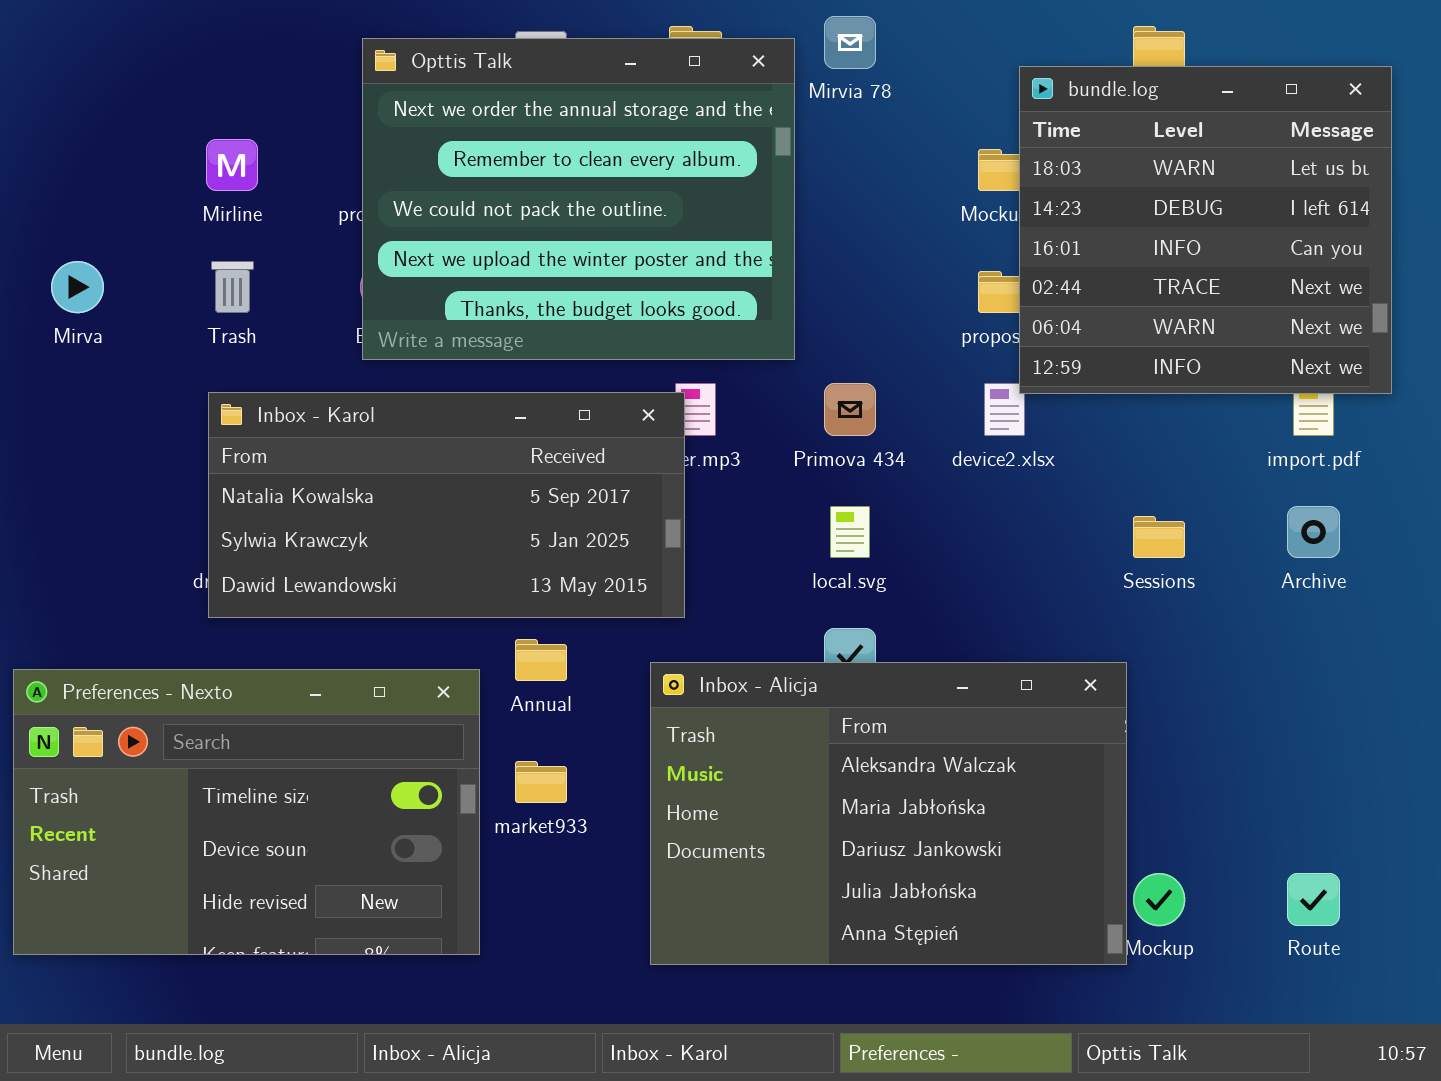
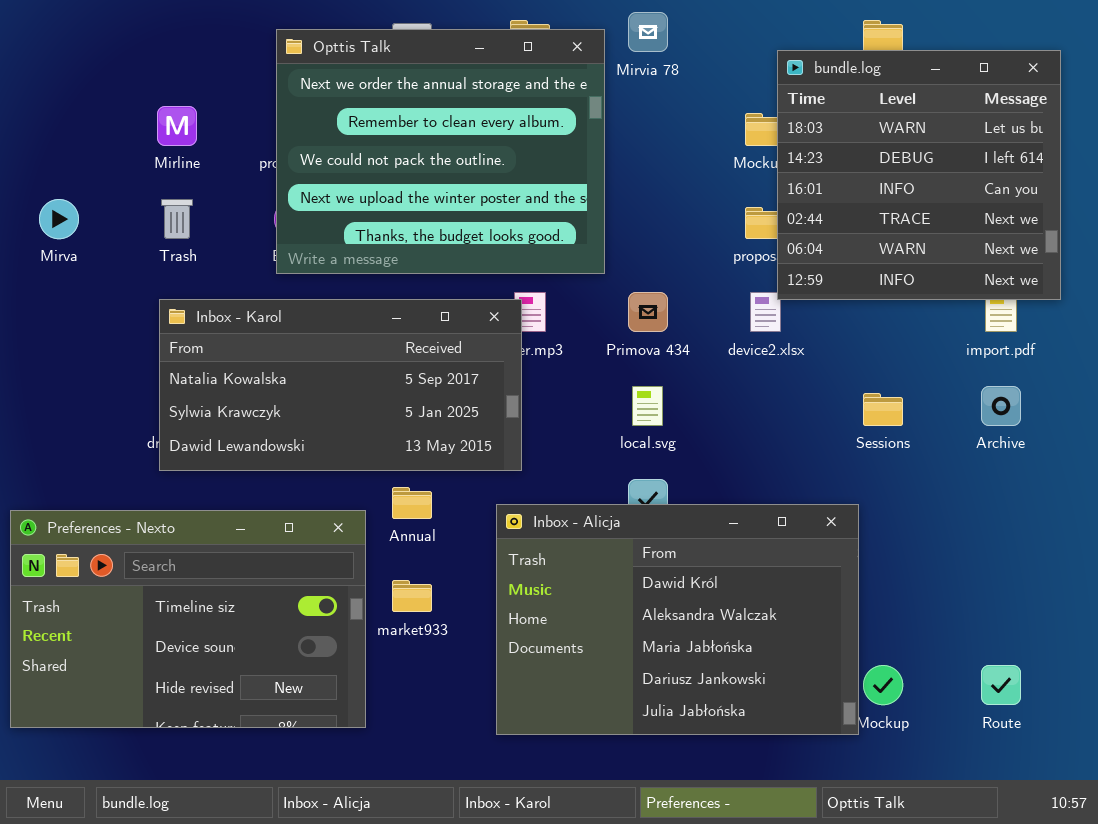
Inbox - Alicja: [650,662,1127,965] -> [496,504,859,735], scrolled up 1 row

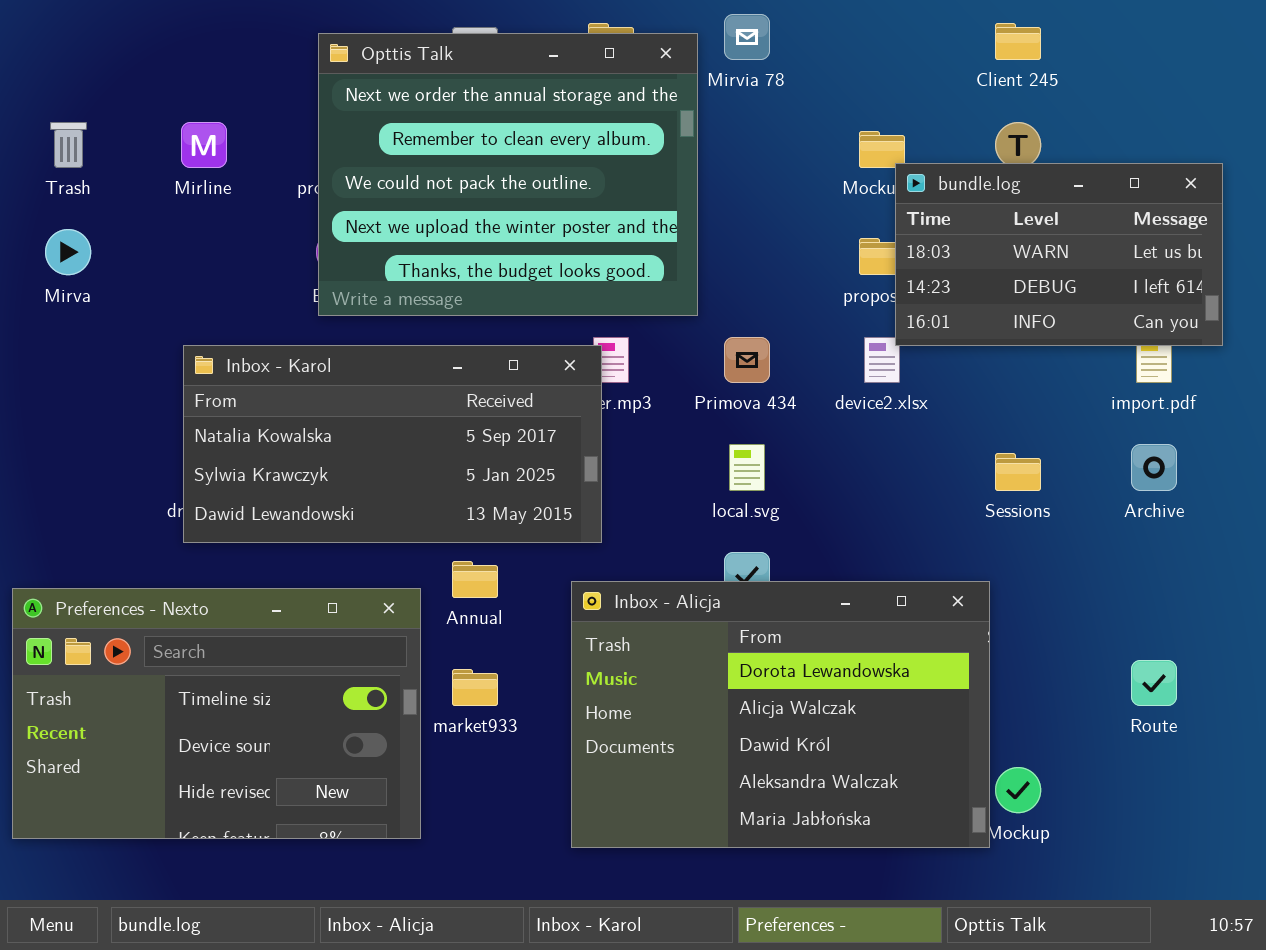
bundle.log: [777,50,1061,300] -> [895,163,1223,346], resized
Trash: [161,199,193,239] -> [50,122,87,168], moved
Inbox - Alicja: [496,504,859,735] -> [571,581,990,848], scrolled up 2 rows
Route: [981,665,1021,705] -> [1131,660,1177,706], moved

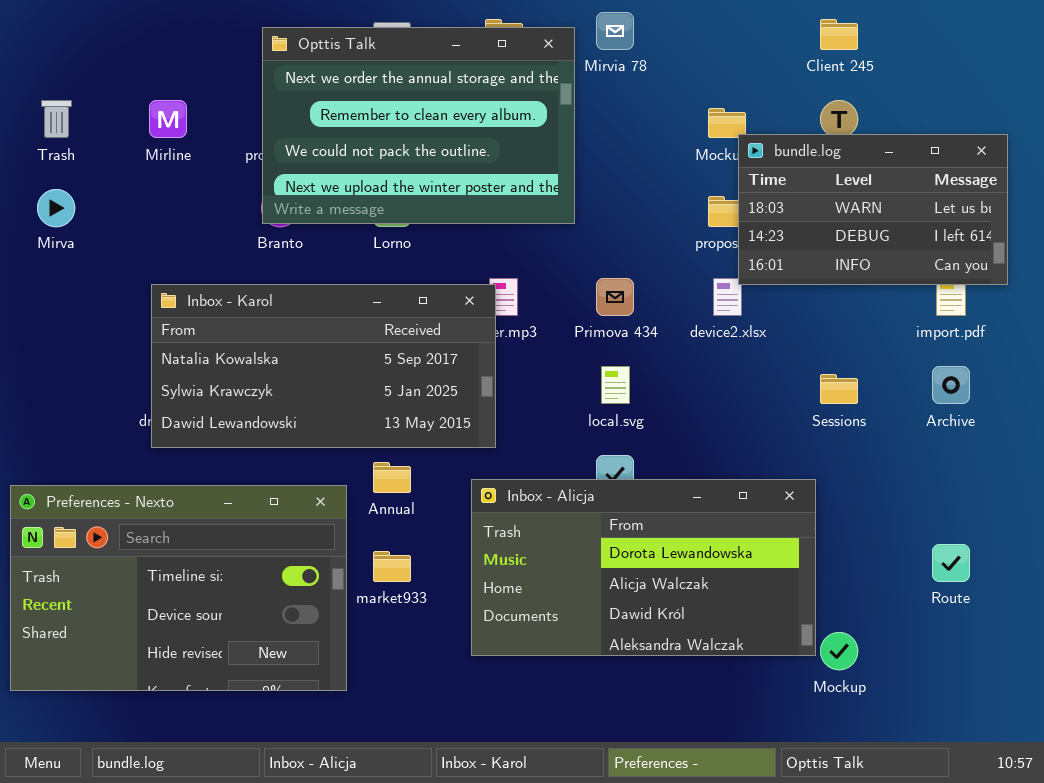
Opttis Talk: [318,33,698,316] -> [262,27,575,224], resized
Inbox - Alicja: [571,581,990,848] -> [471,479,816,656], resized

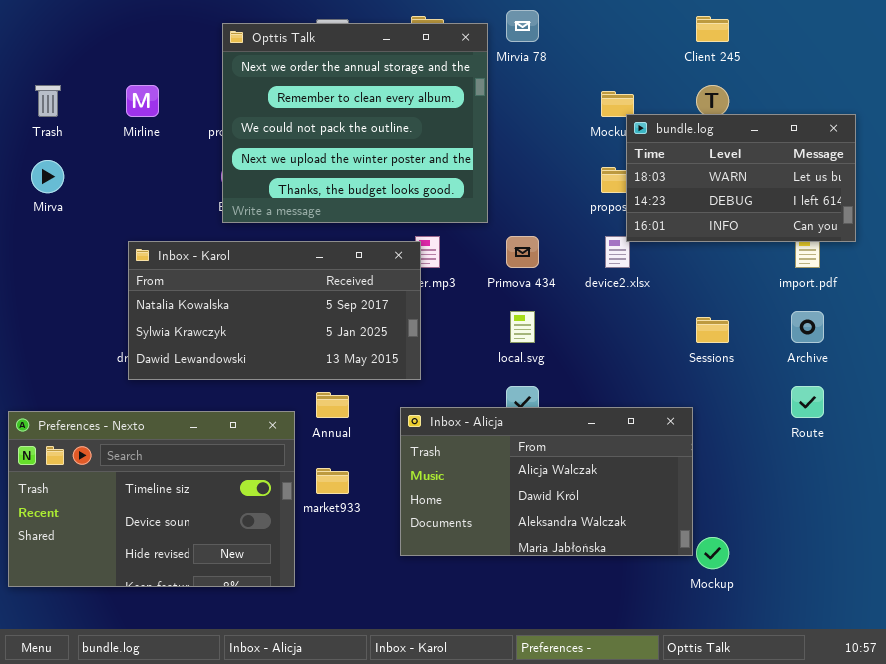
Opttis Talk: [262,27,575,224] -> [222,23,488,223], resized
Inbox - Alicja: [471,479,816,656] -> [400,407,693,556], scrolled down 1 row
Route: [932,544,970,582] -> [791,386,824,418], moved

